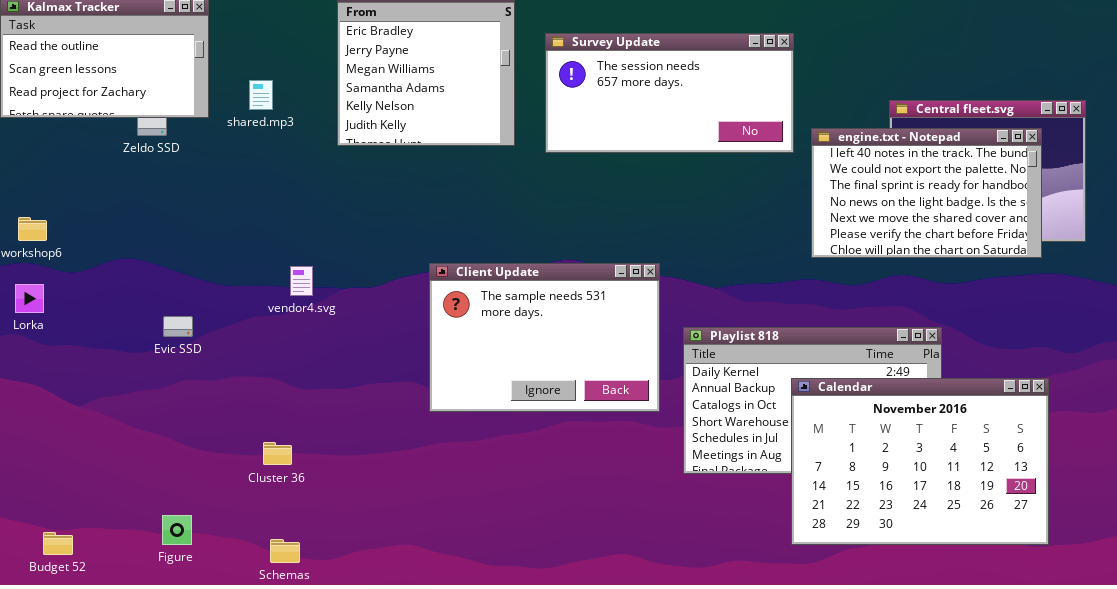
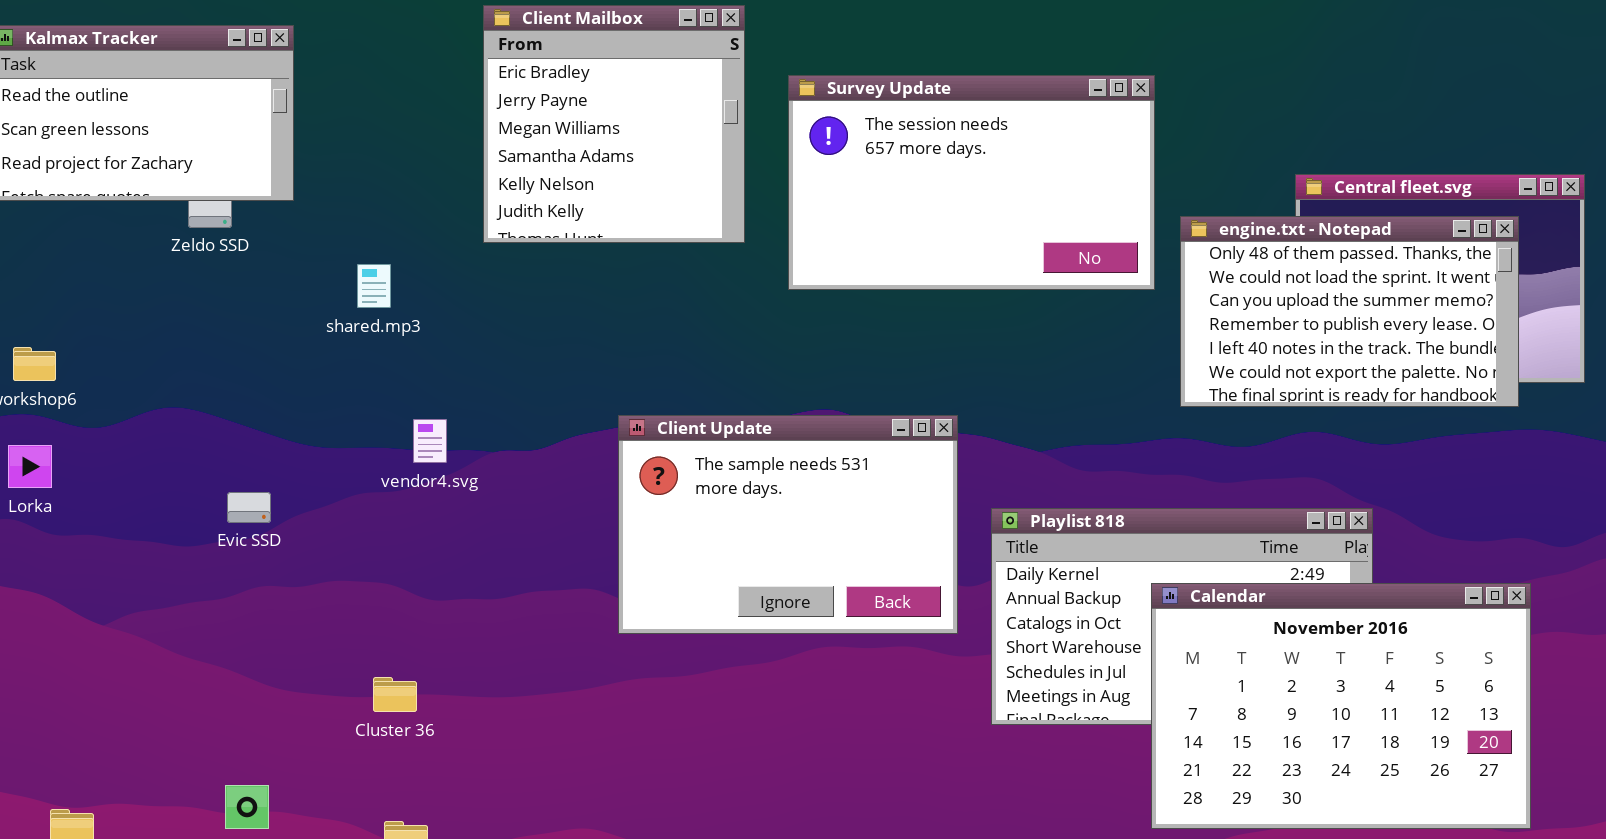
Survey Update: [545,33,794,153] -> [788,75,1155,290], resized
shared.mp3: [249,80,273,110] -> [357,264,391,308], moved
engine.txt - Notepad: [811,128,1042,258] -> [1180,216,1519,407], scrolled up 4 rows

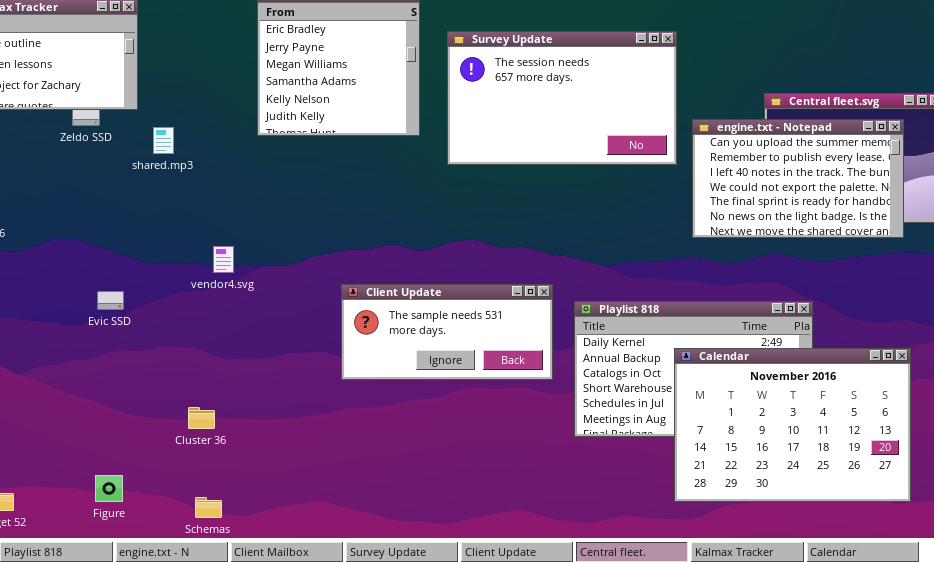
engine.txt - Notepad: [1180,216,1519,407] -> [692,119,904,238], scrolled down 2 rows
shared.mp3: [357,264,391,308] -> [153,127,174,154], moved
Client Update: [618,415,958,634] -> [341,284,553,380], resized

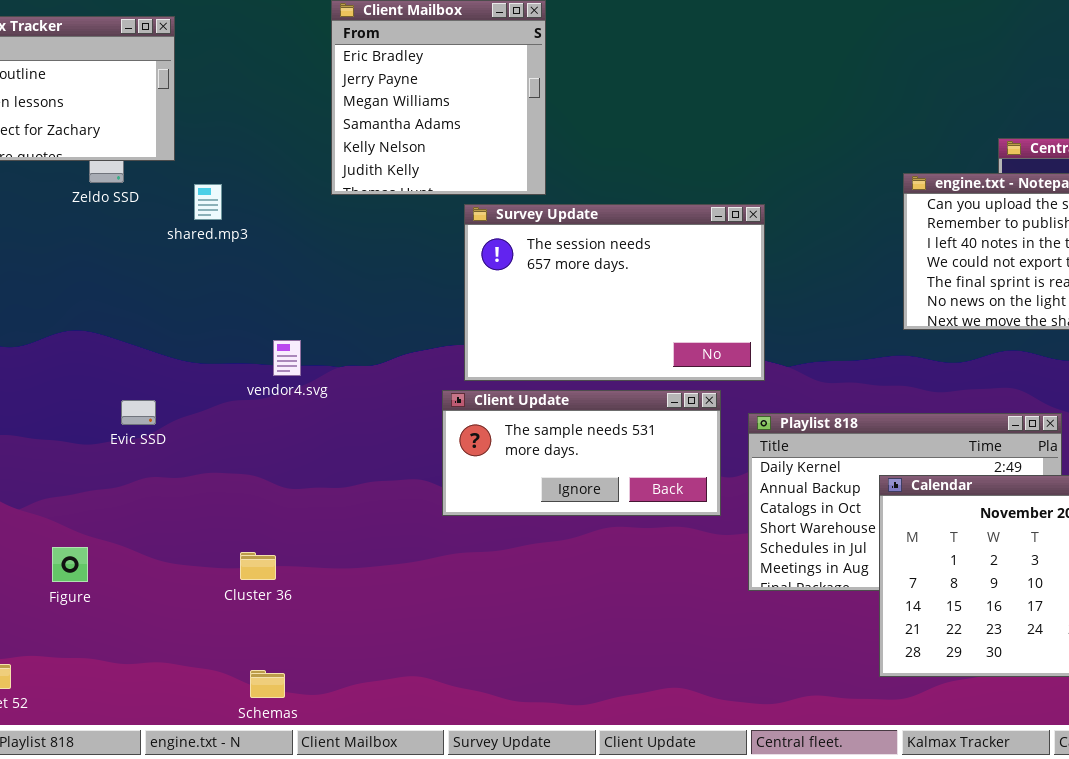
Survey Update: [447,31,677,165] -> [464,204,765,381], moved
Figure: [95,475,123,502] -> [52,547,88,582], moved

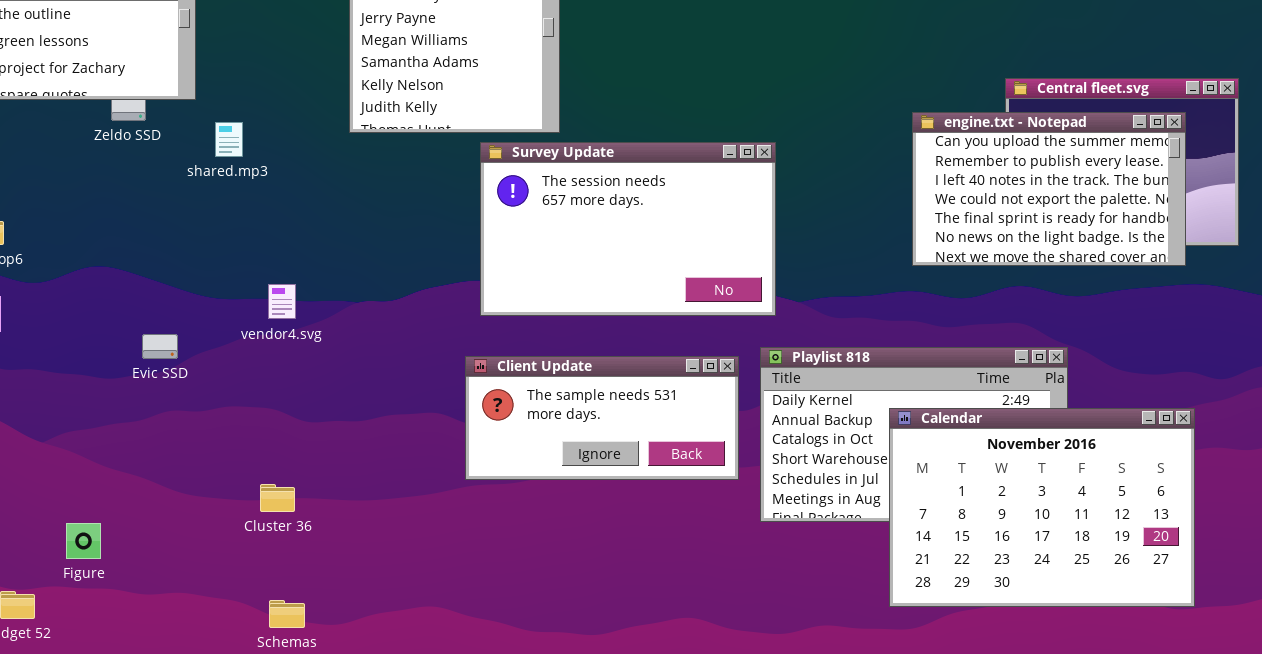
vendor4.svg: [273,340,301,376] -> [268,284,296,319], moved
Client Update: [442,390,721,516] -> [465,356,739,480], moved
Figure: [52,547,88,582] -> [66,523,101,559], moved

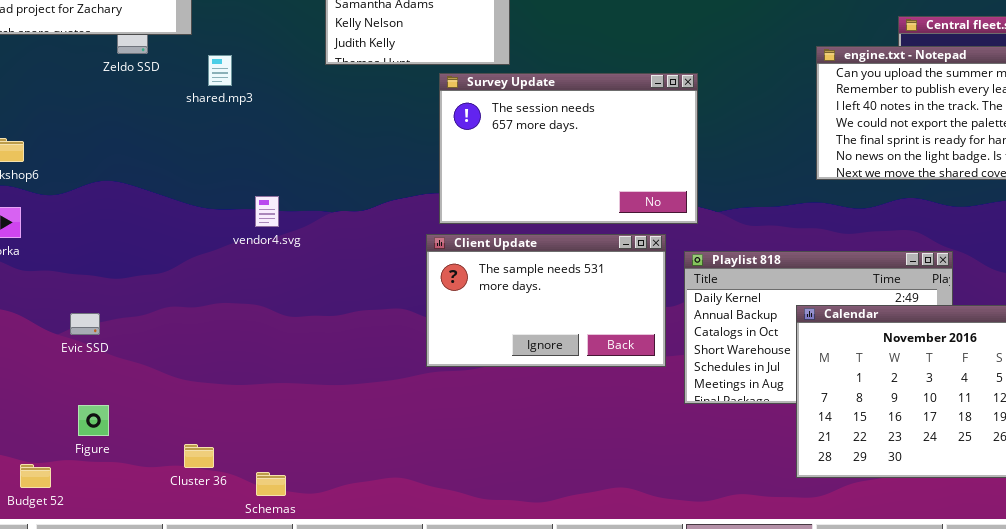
Evic SSD: [142,334,178,359] -> [70,313,100,335], moved
Client Update: [465,356,739,480] -> [426,234,666,367], resized
Cluster 36: [260,484,295,512] -> [184,444,214,468], moved

